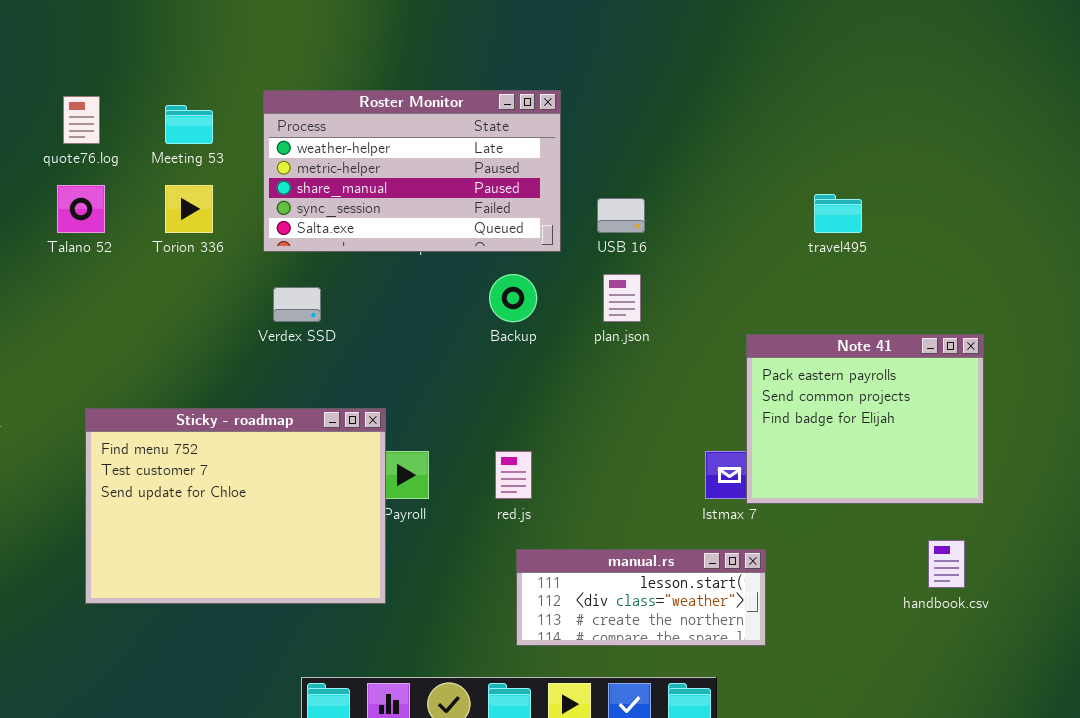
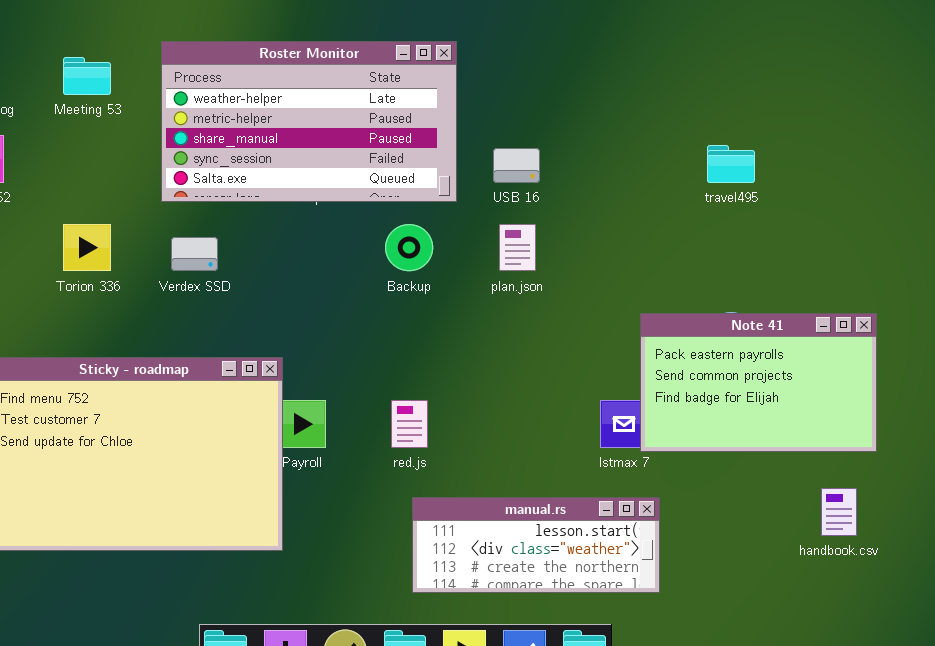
Torion 336: [165,185,213,233] -> [63,224,111,271], moved
Note 41: [746,334,984,504] -> [640,313,877,452], resized

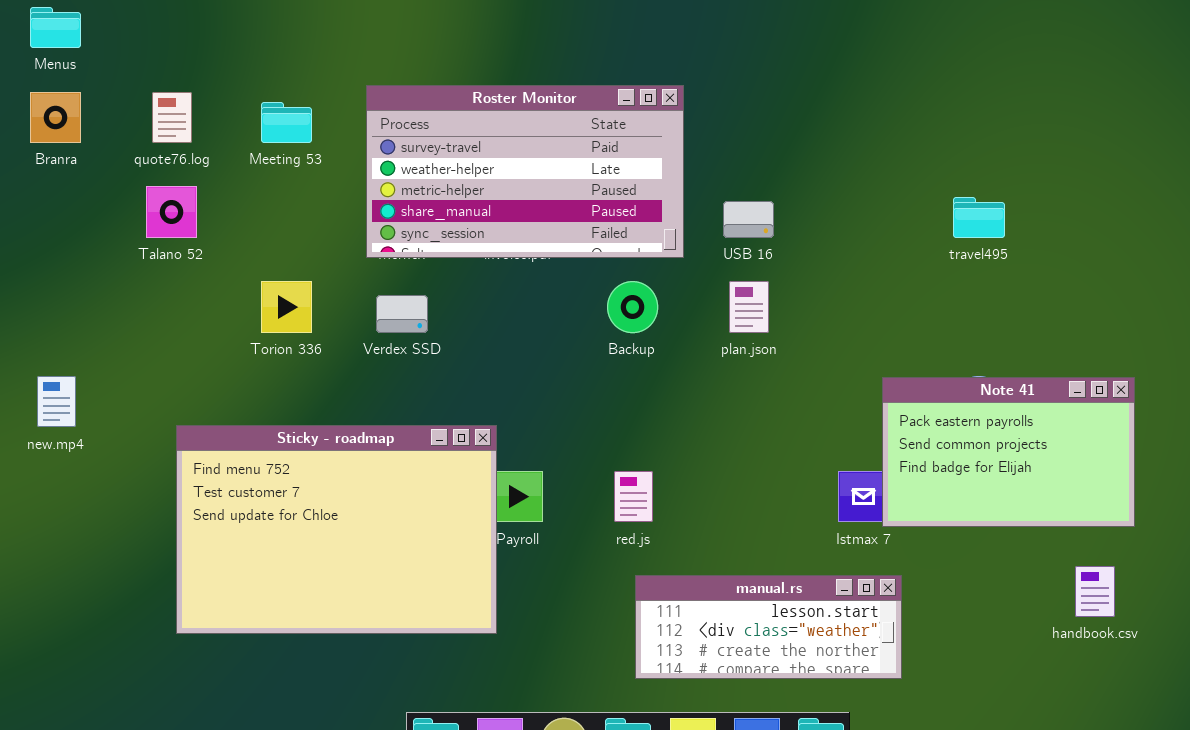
Roster Monitor: [161,41,457,202] -> [366,85,684,258], scrolled up 1 row

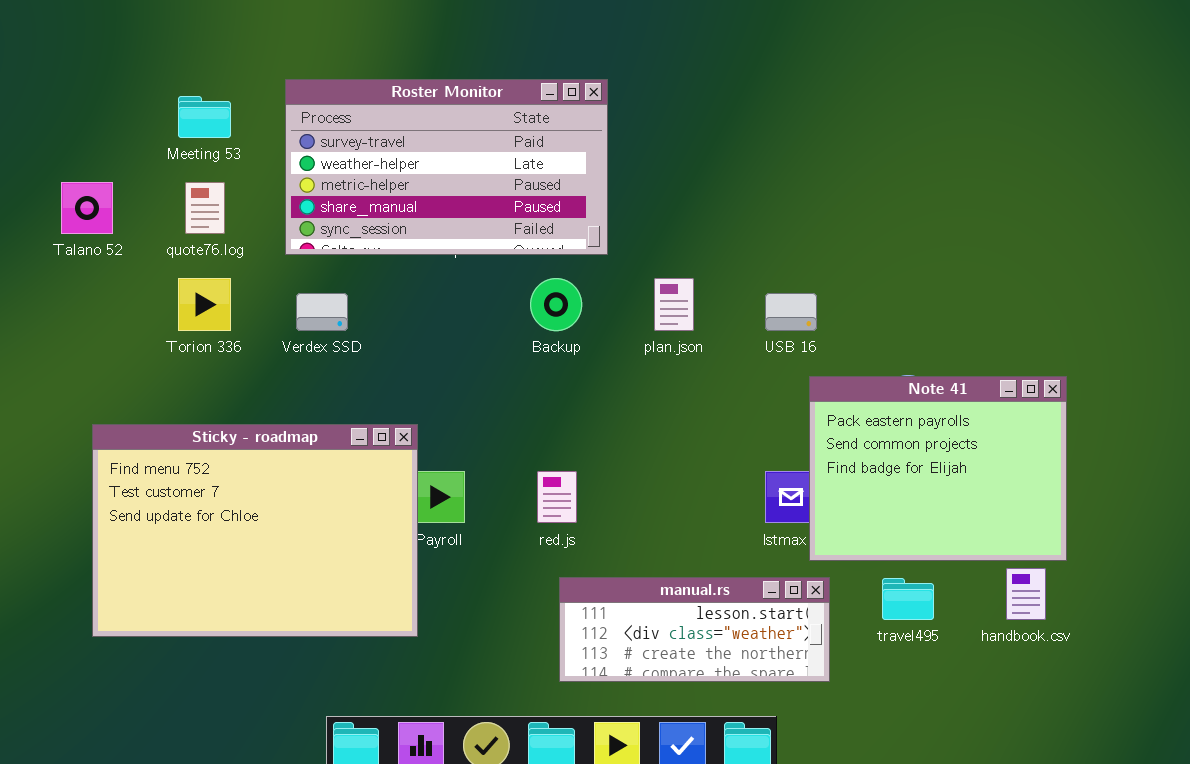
quote76.log: [152,92,192,143] -> [185,182,225,234], moved
travel495: [953,197,1005,238] -> [882,578,934,620], moved
USB 16: [723,201,774,238] -> [765,293,817,331], moved
Note 41: [882,377,1135,527] -> [809,376,1067,561], resized

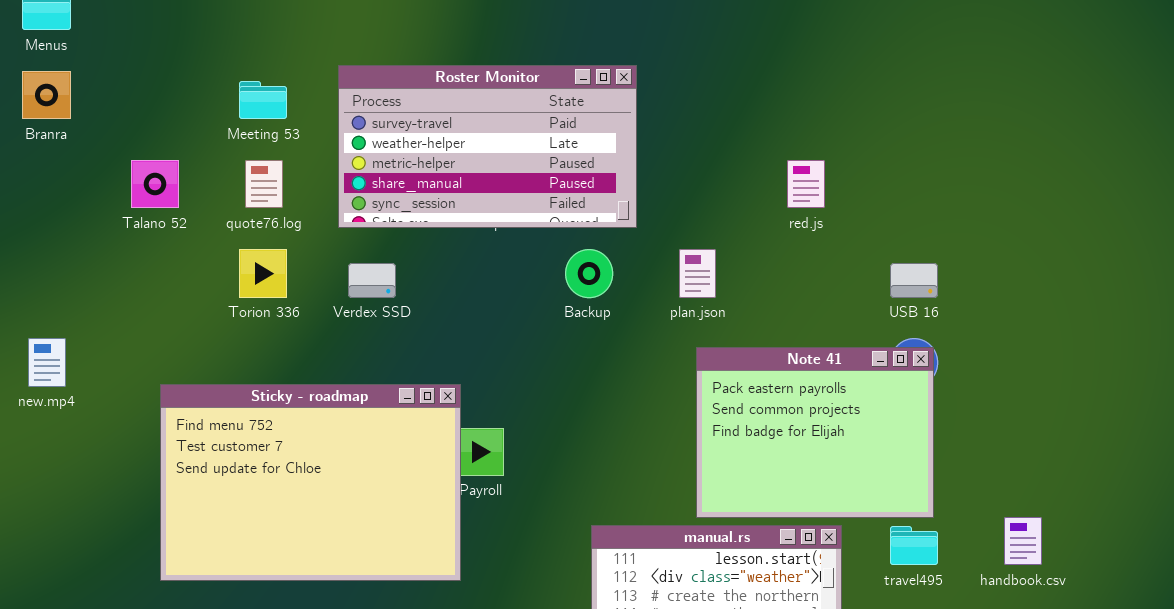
USB 16: [765,293,817,331] -> [890,263,938,298], moved
Note 41: [809,376,1067,561] -> [696,347,934,518], moved
red.js: [537,471,577,523] -> [787,160,825,208], moved

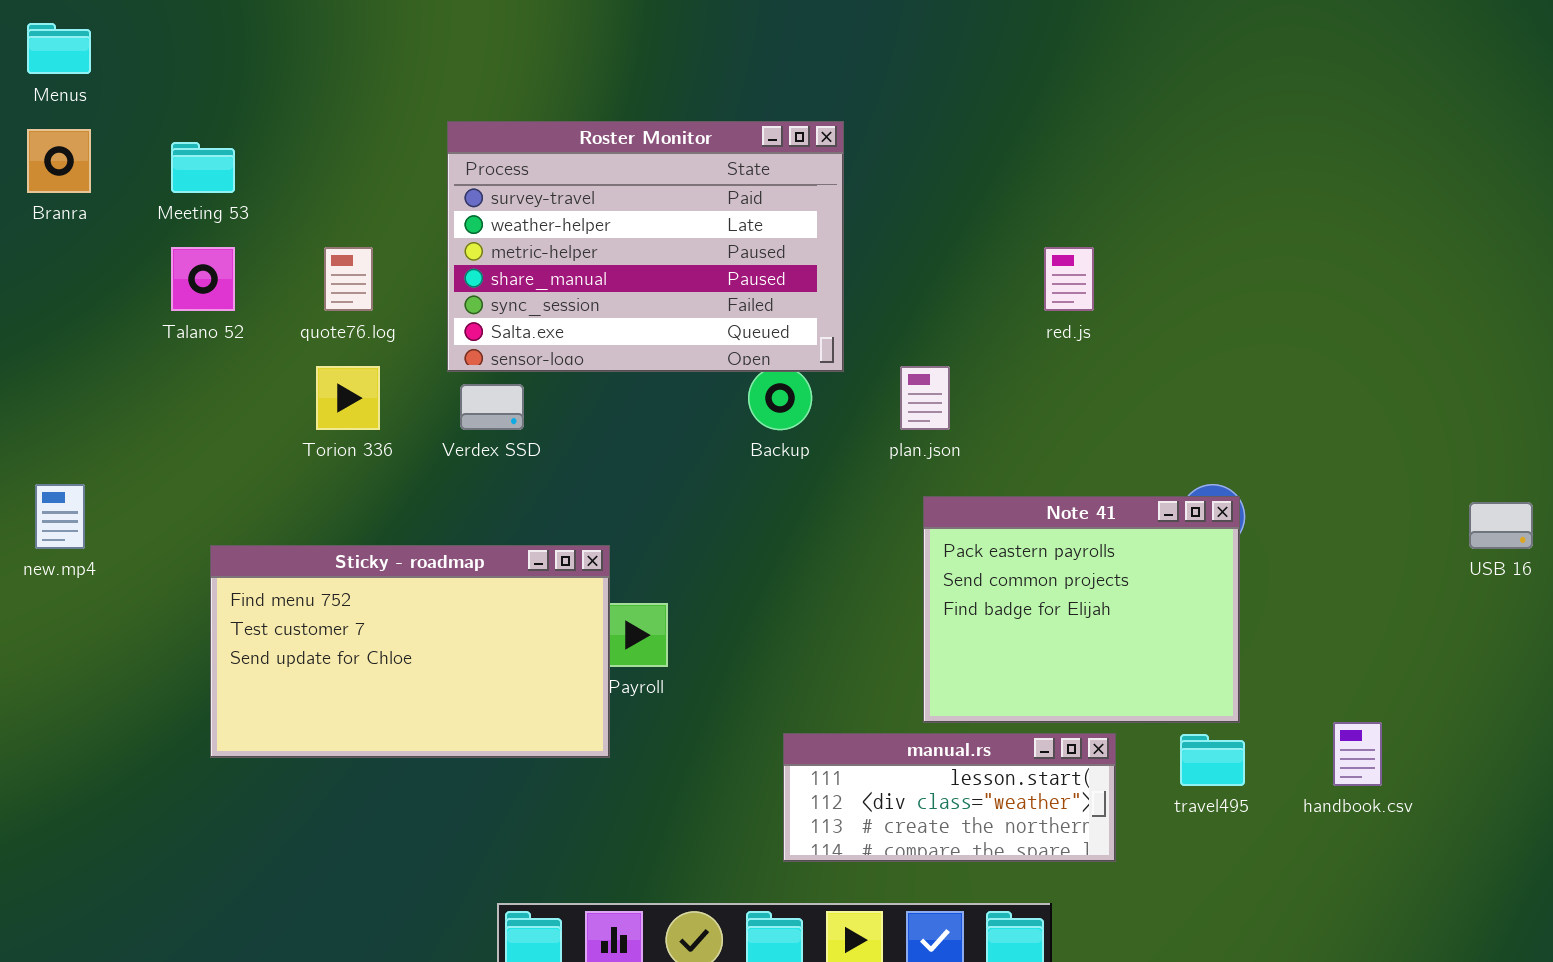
Roster Monitor: [338,65,637,228] -> [447,121,844,372], resized
Meeting 53: [239,81,287,119] -> [171,142,235,193], moved
USB 16: [890,263,938,298] -> [1469,502,1533,549], moved
Sticky - roadmap: [160,384,461,581] -> [210,545,610,758], resized

